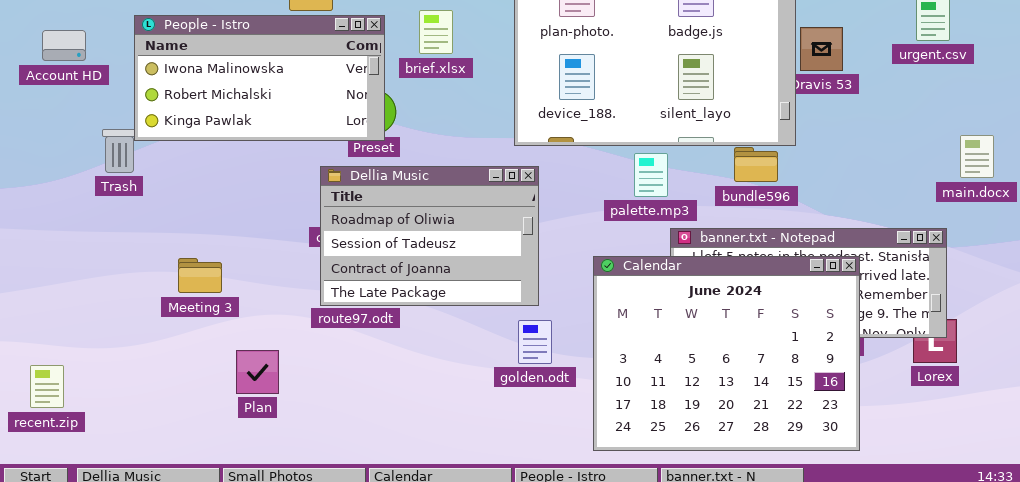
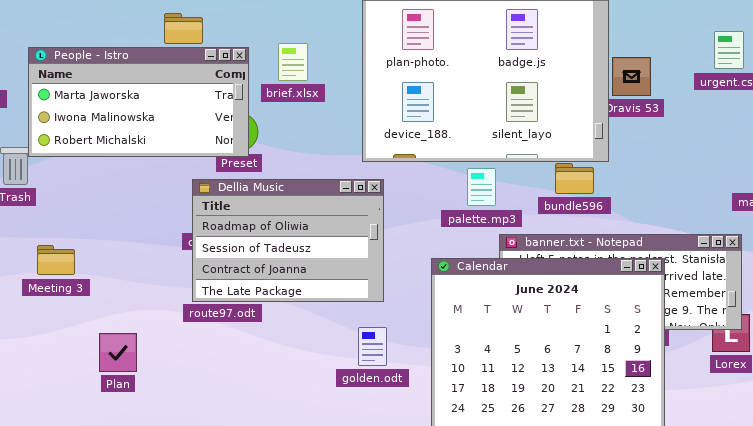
People - Istro: [134,15,385,141] -> [28,47,249,157], scrolled up 1 row
Meeting 3: [178,258,222,293] -> [37,245,75,275], moved
golden.odt: [518,320,552,364] -> [358,327,387,366], moved
Plan: [236,350,279,394] -> [99,333,137,372], moved

